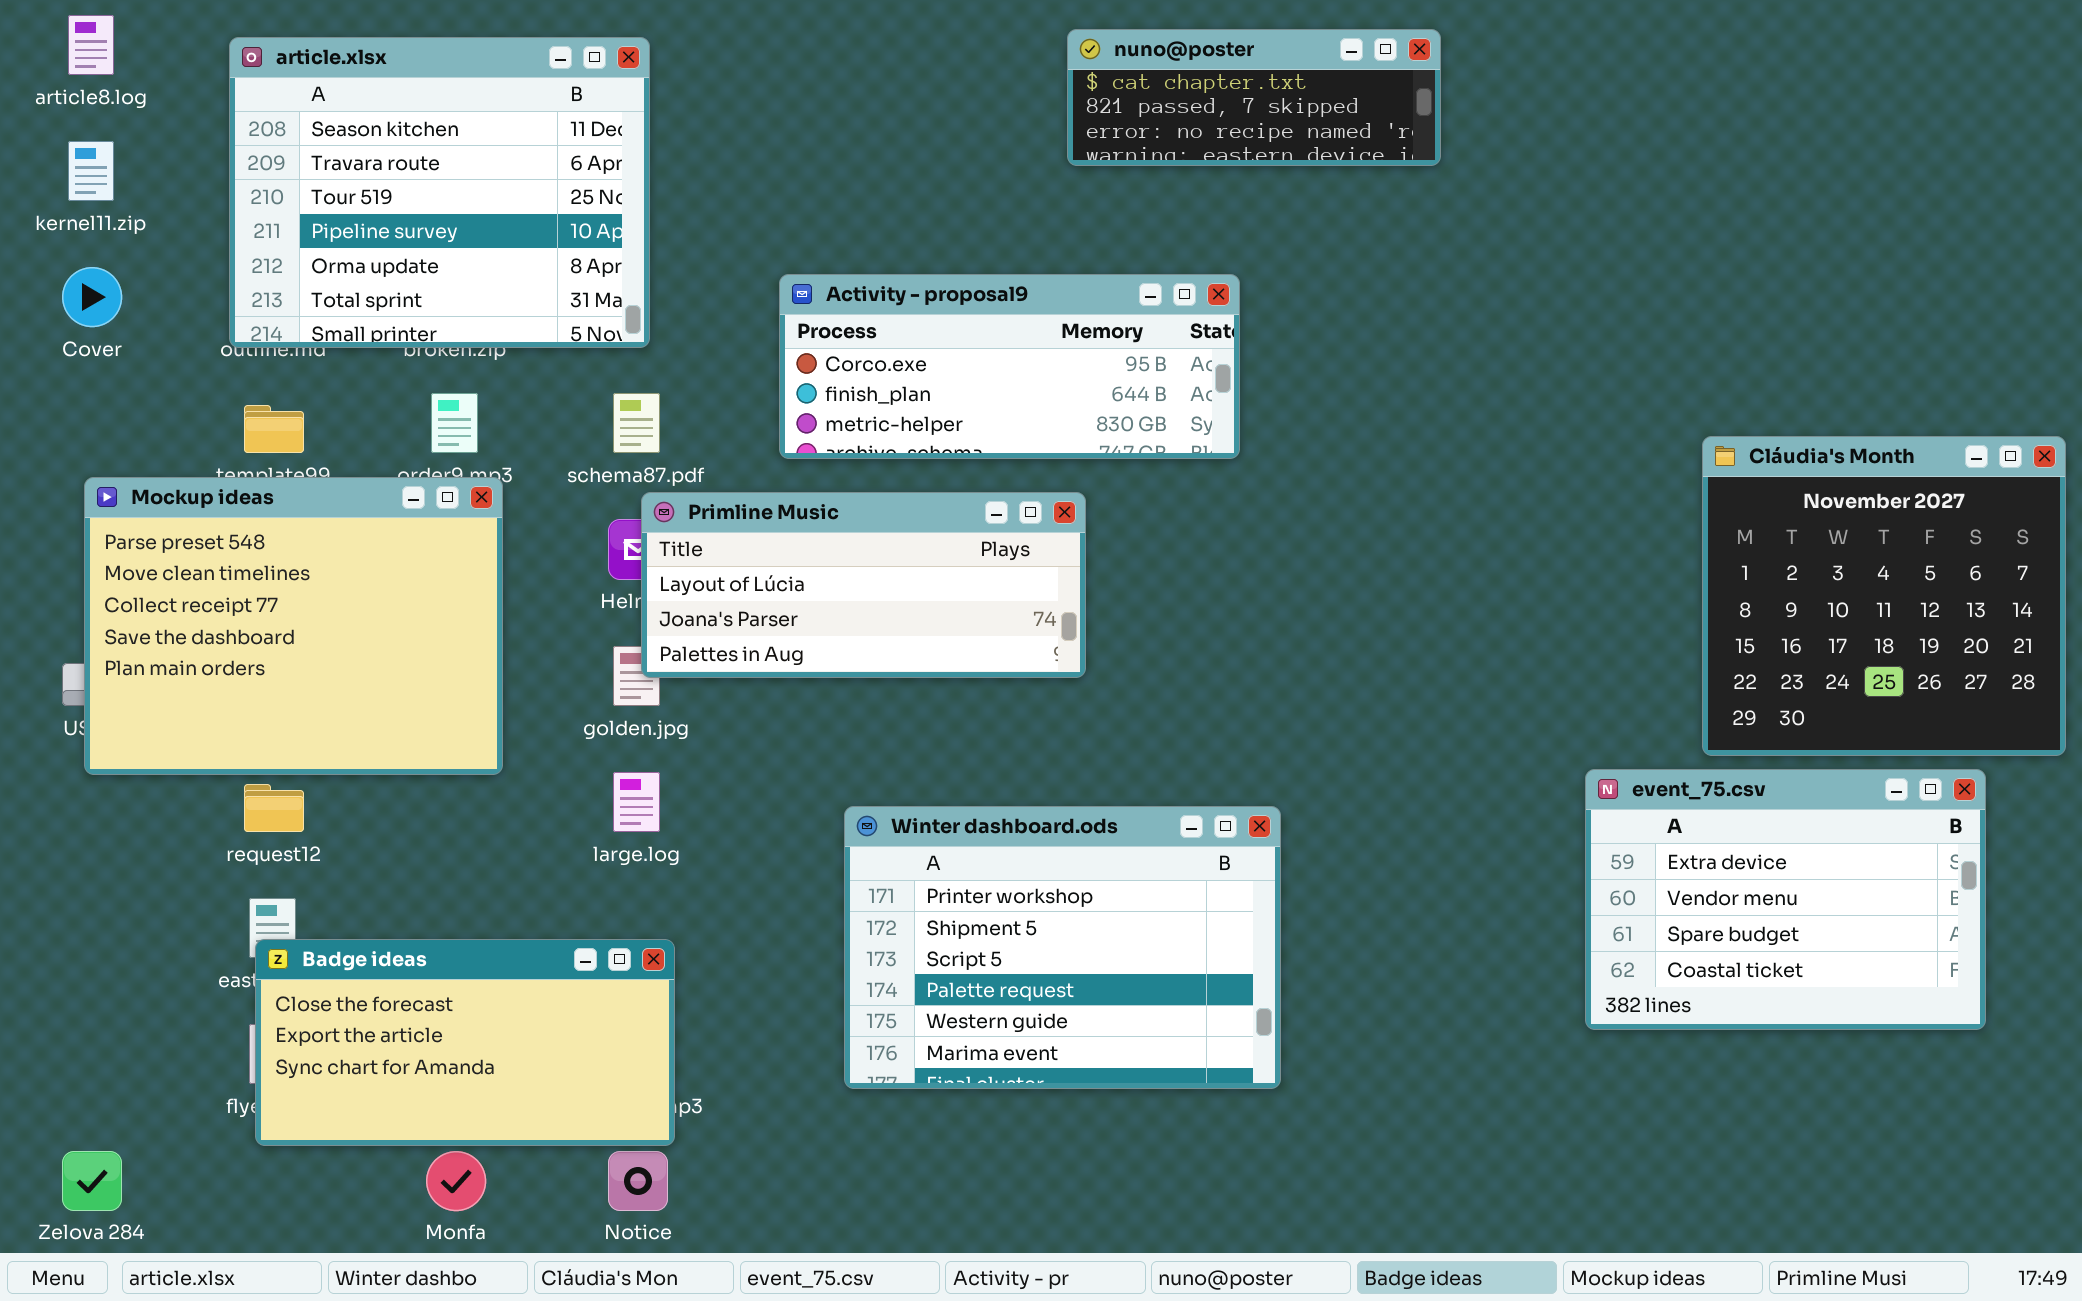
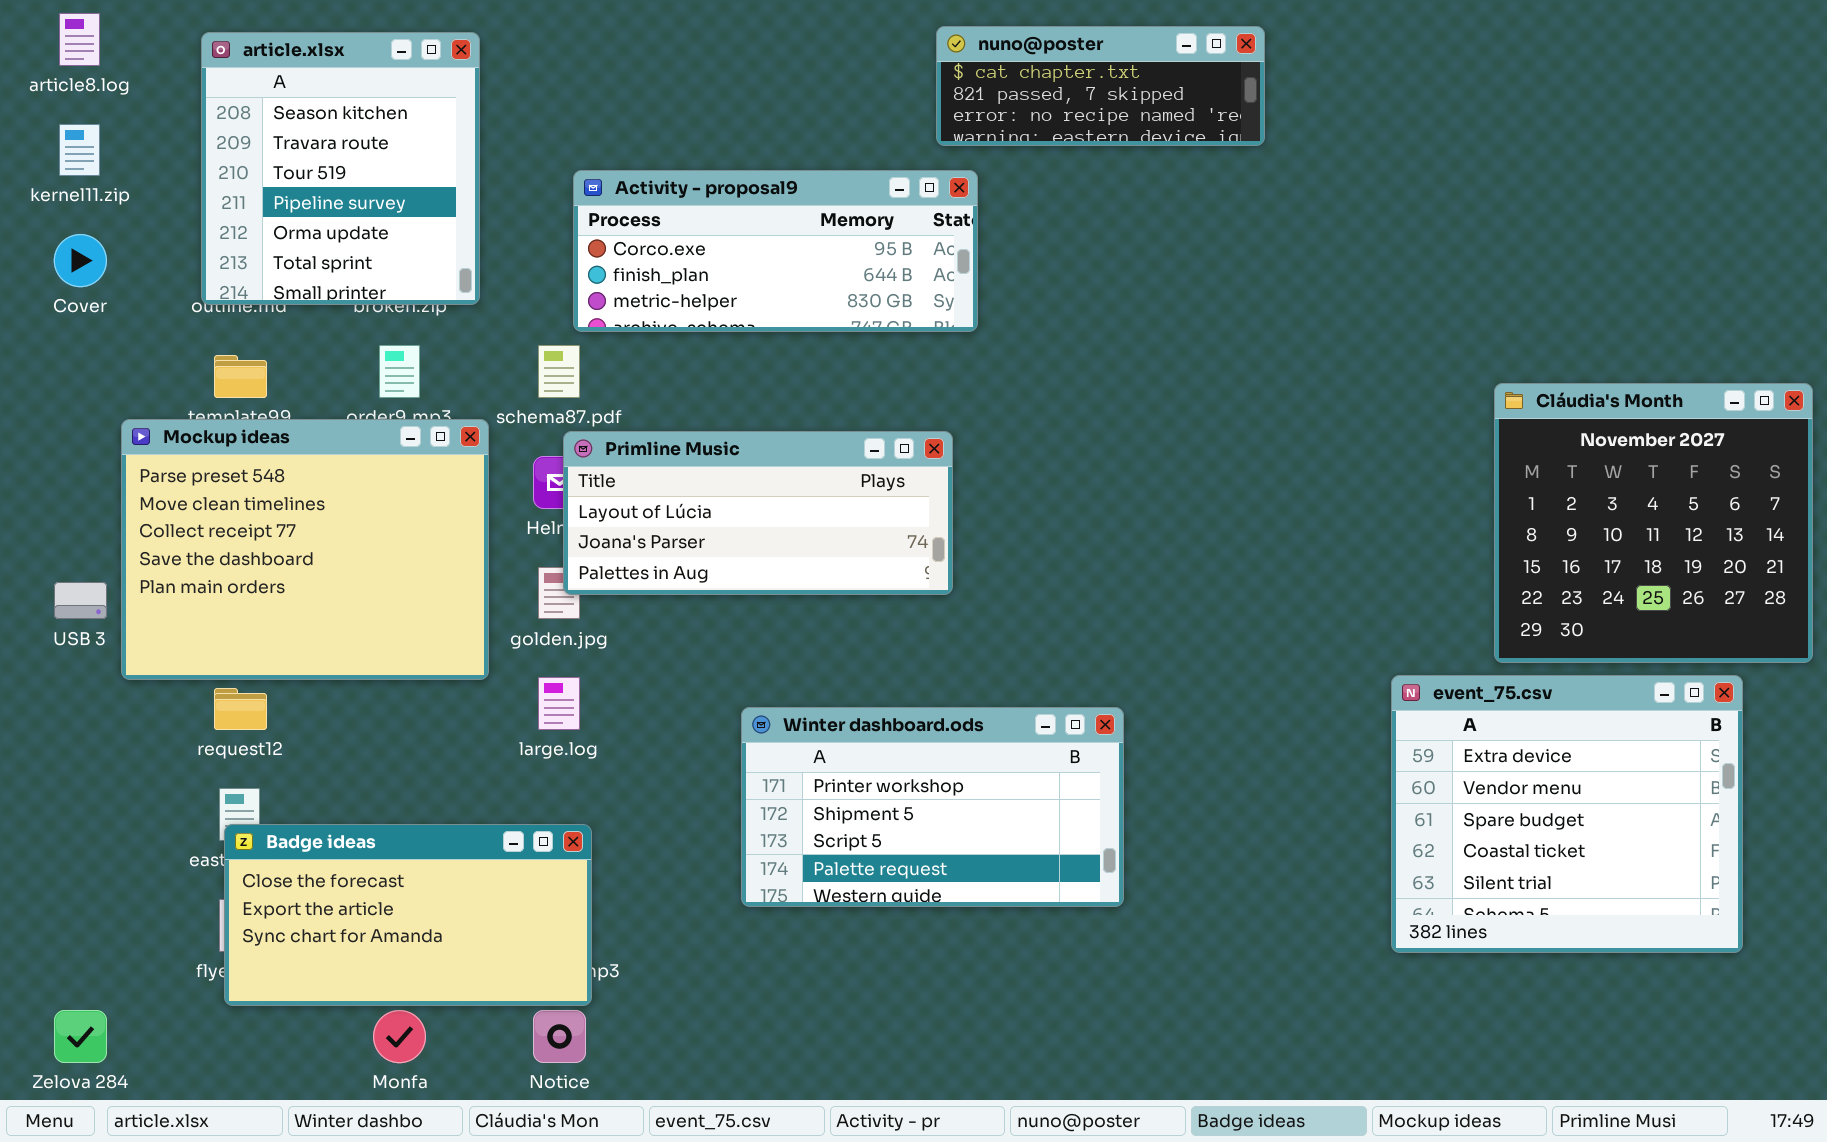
article.xlsx: [229,37,650,348] -> [201,32,480,305], resized
Activity - proposal9: [779,274,1240,459] -> [573,170,978,332], moved
Mockup ideas: [84,477,503,775] -> [121,419,489,680], moved
event_75.csv: [1585,769,1986,1030] -> [1391,675,1743,953], resized
Winter dashboard.ods: [844,806,1281,1089] -> [741,707,1124,907], resized

